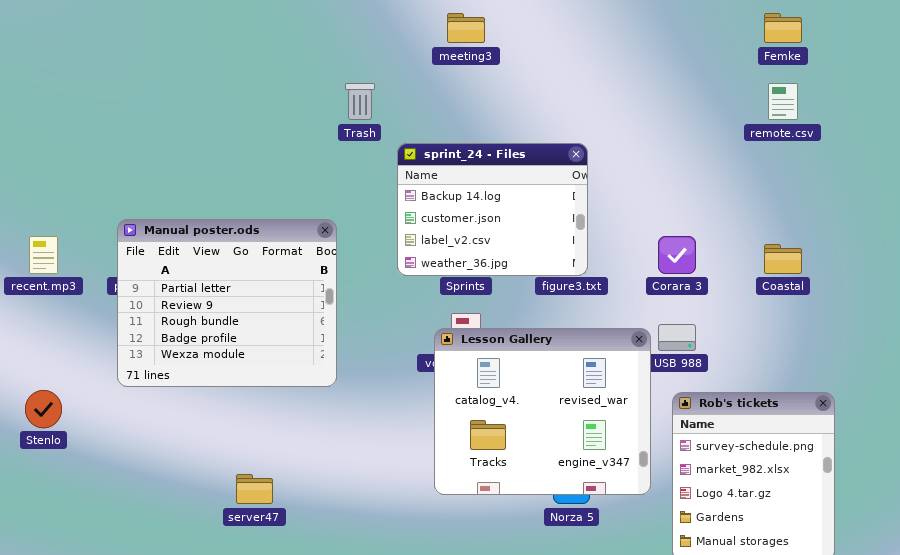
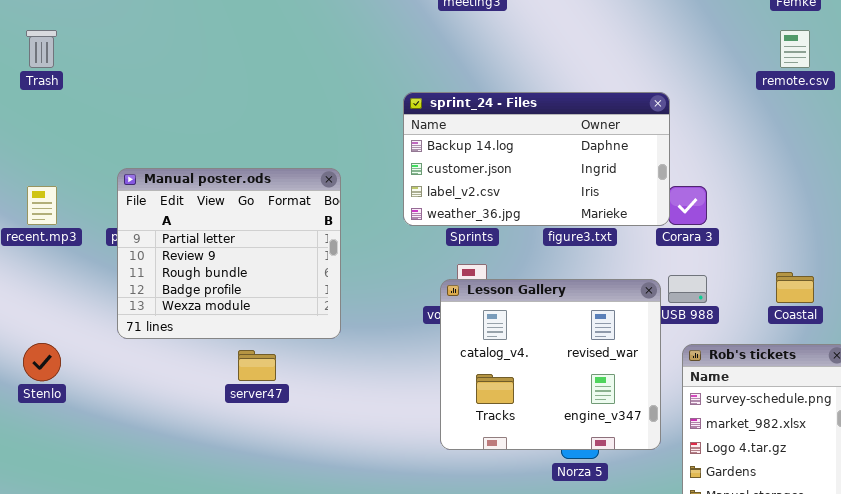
Trash: [345,83,375,120] -> [26,30,57,68], moved
sprint_24 - Files: [397,143,588,276] -> [403,92,670,226], resized
Coastal: [764,244,802,274] -> [776,272,814,303], moved
server47: [236,474,273,504] -> [238,350,276,381], moved

